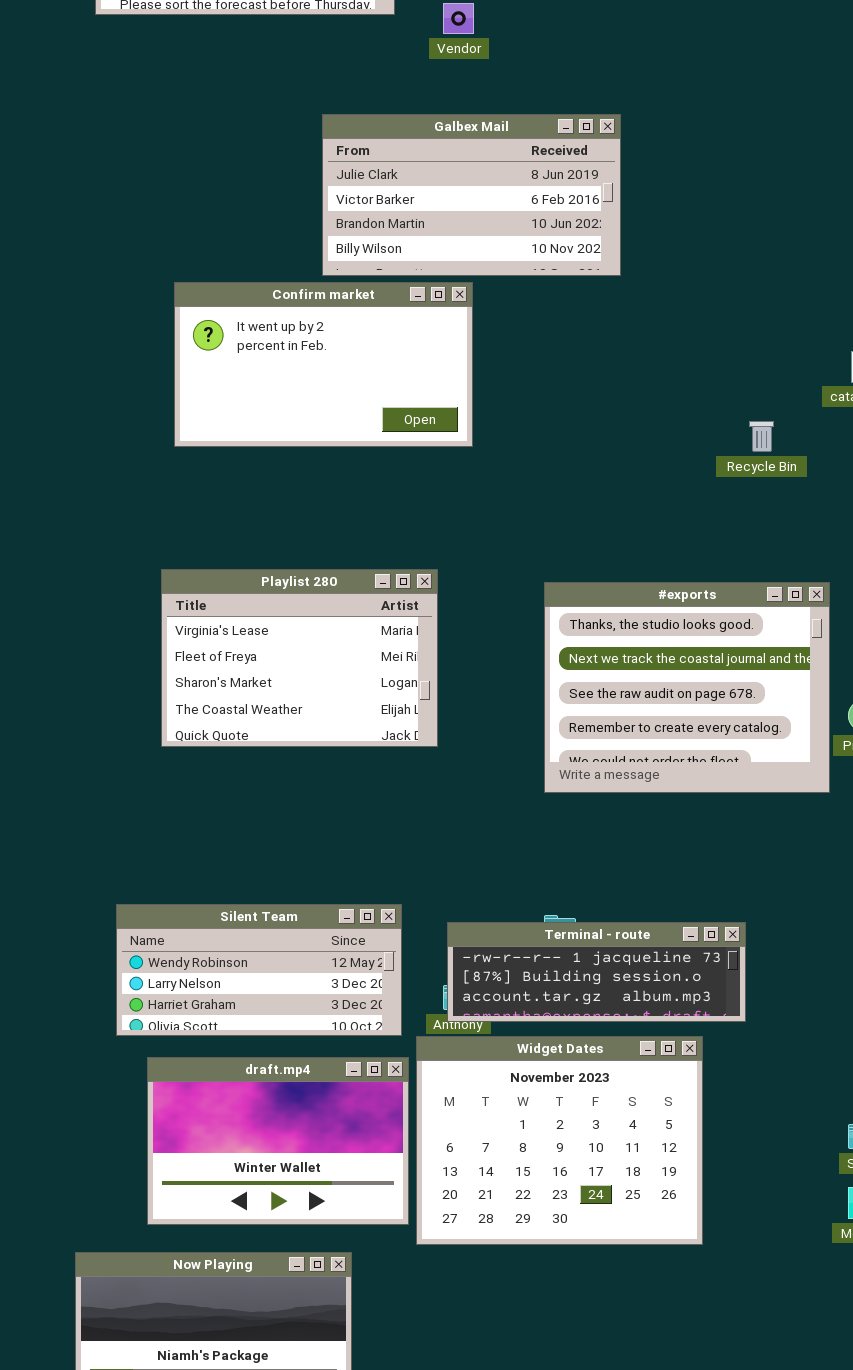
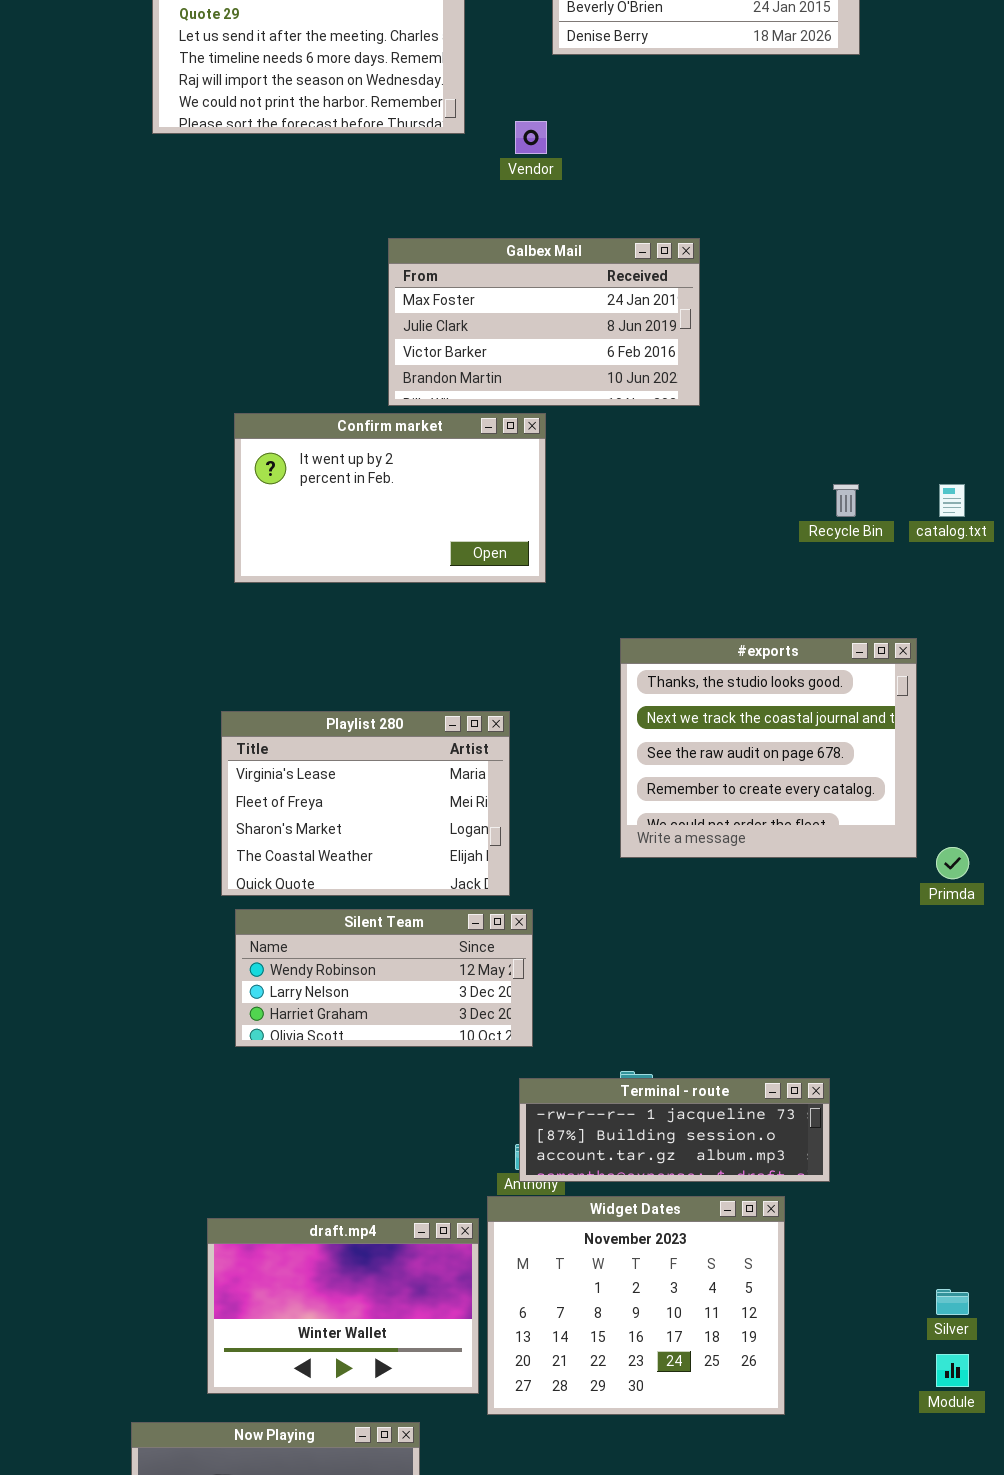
Galbex Mail: [322,114,621,276] -> [388,238,700,406], scrolled up 1 row
Recycle Bin: [749,421,774,452] -> [833,484,859,517], moved
#exports: [544,582,830,793] -> [620,638,917,858], moved
Silent Team: [116,904,402,1036] -> [235,909,533,1047], moved

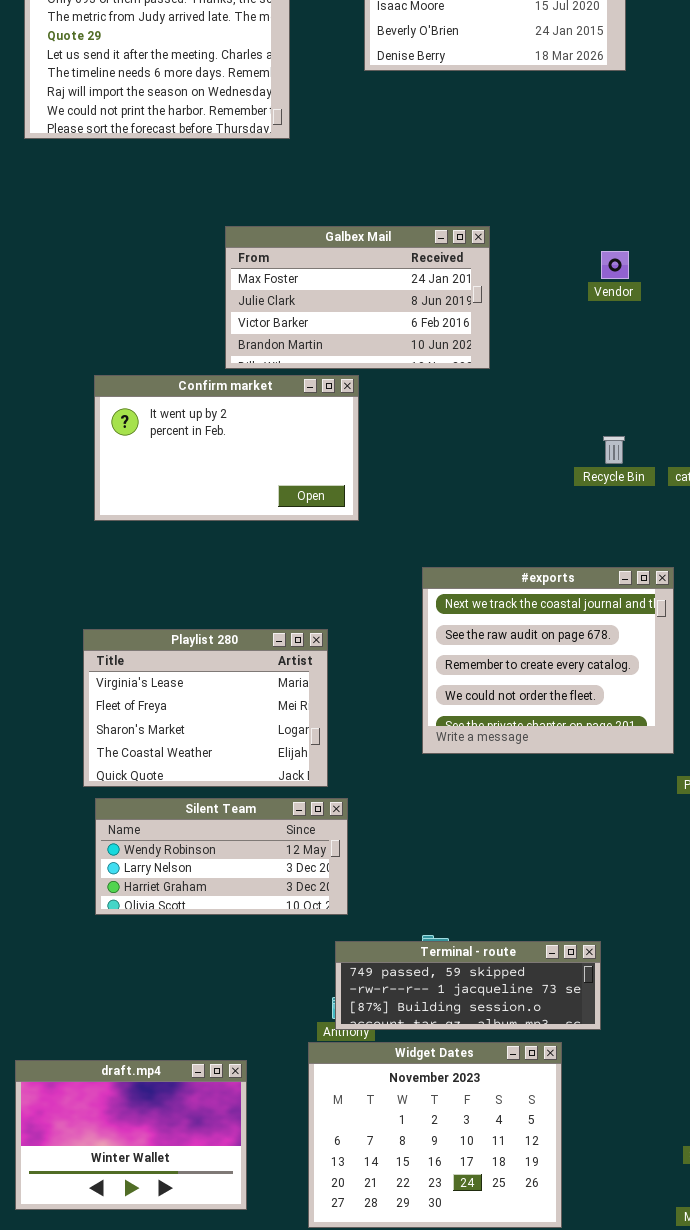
Vendor: [515,121,547,154] -> [601,251,629,279], moved
#exports: [620,638,917,858] -> [422,567,674,754], scrolled down 1 row
Terminal - route: [519,1078,830,1182] -> [335,941,601,1030], scrolled up 1 row
draft.mp4: [207,1218,479,1394] -> [15,1060,247,1210], moved

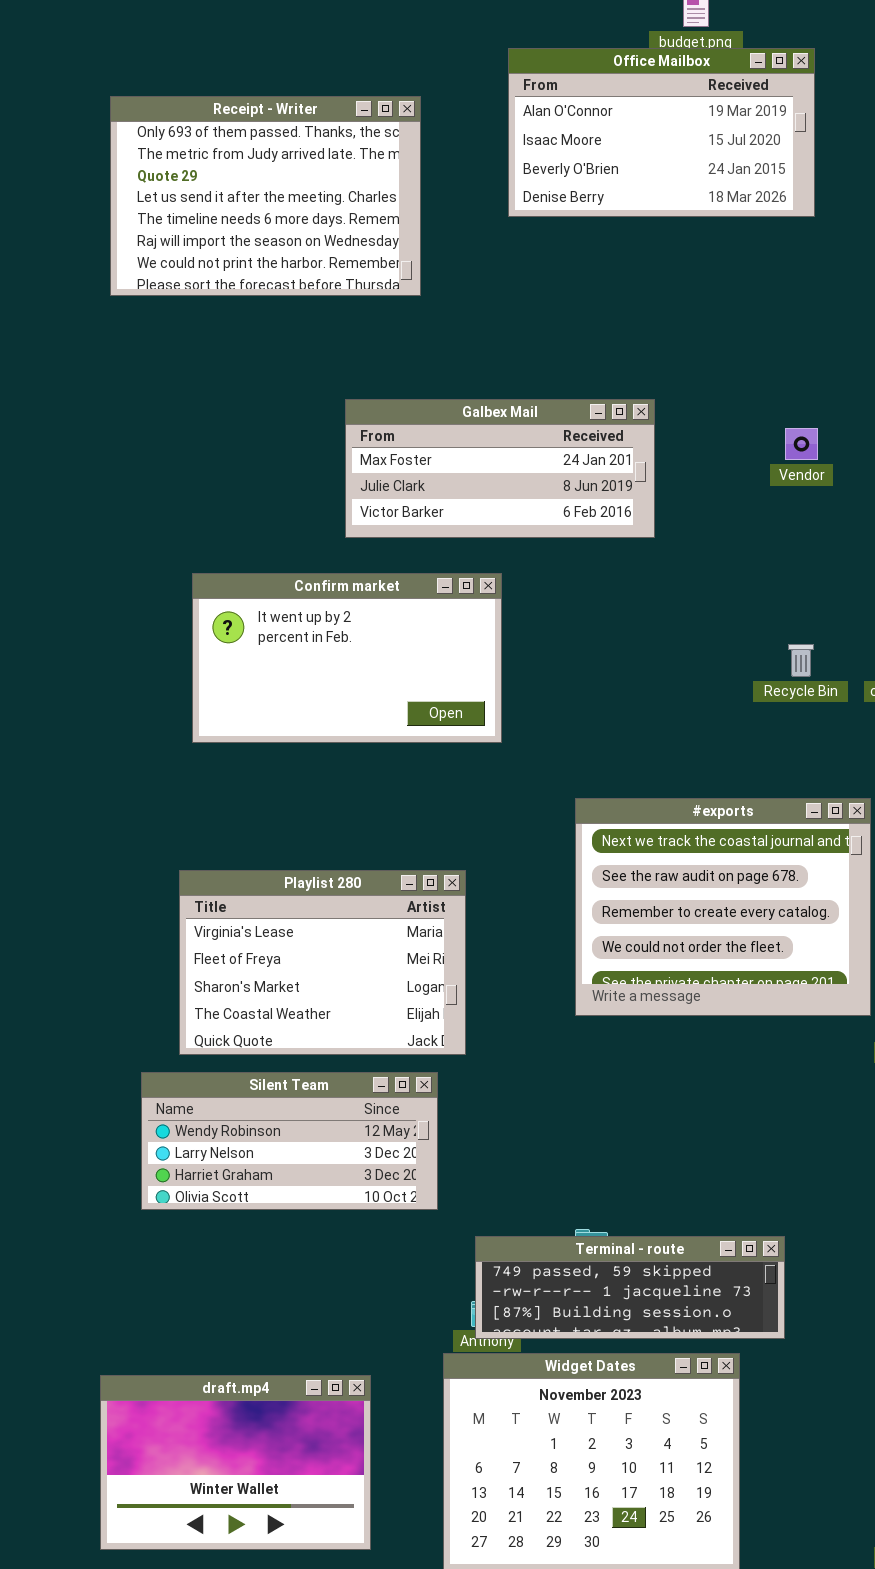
Galbex Mail: [225,226,490,369] -> [345,399,655,538], resized
Silent Team: [95,798,348,915] -> [141,1072,438,1210], moved

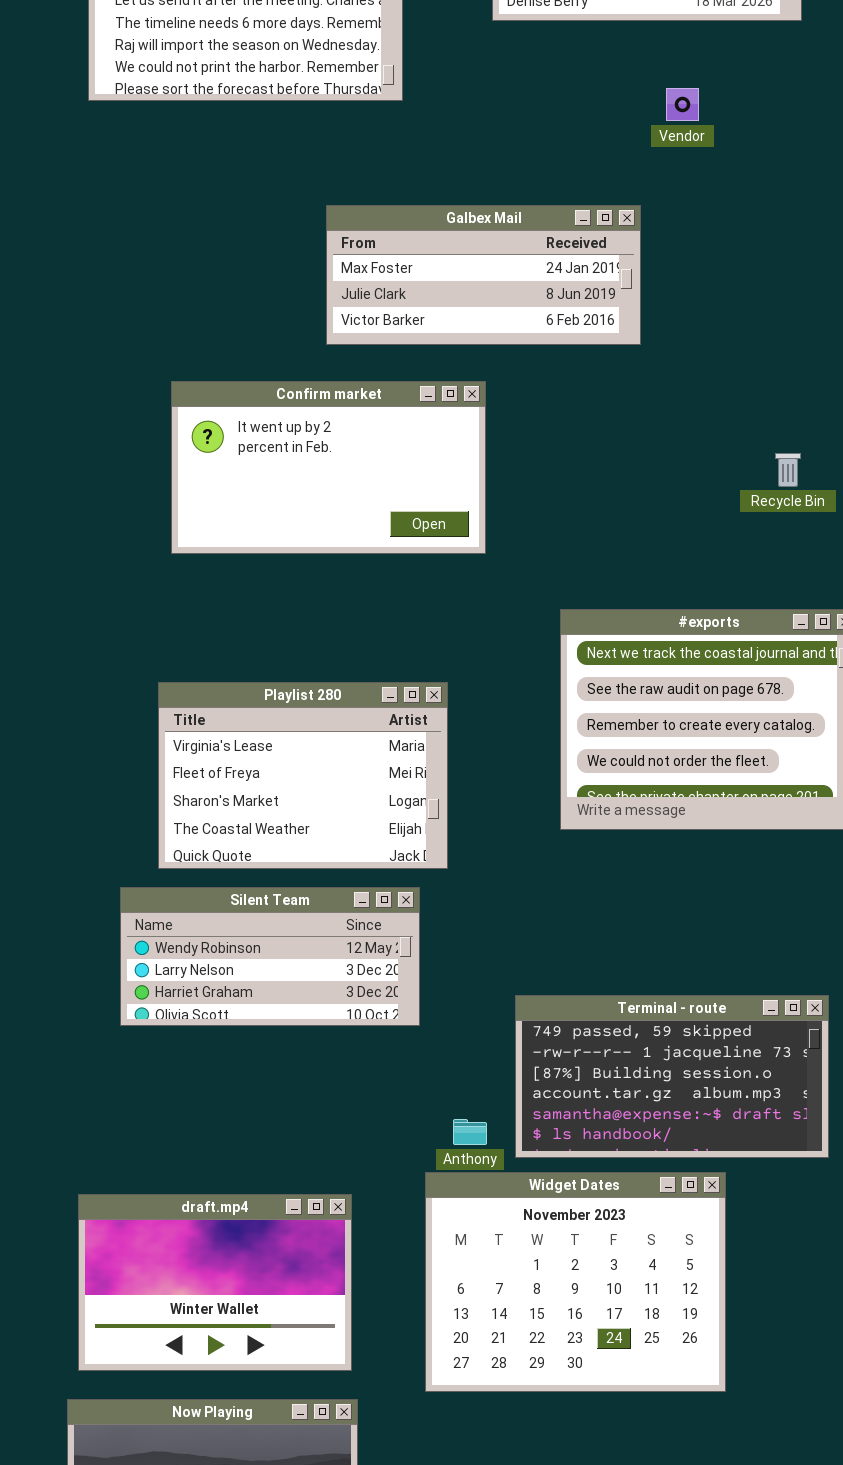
Vendor: [785,428,818,460] -> [666,88,699,121], moved
Terminal - route: [475,1236,785,1339] -> [515,995,829,1158], moved, resized

